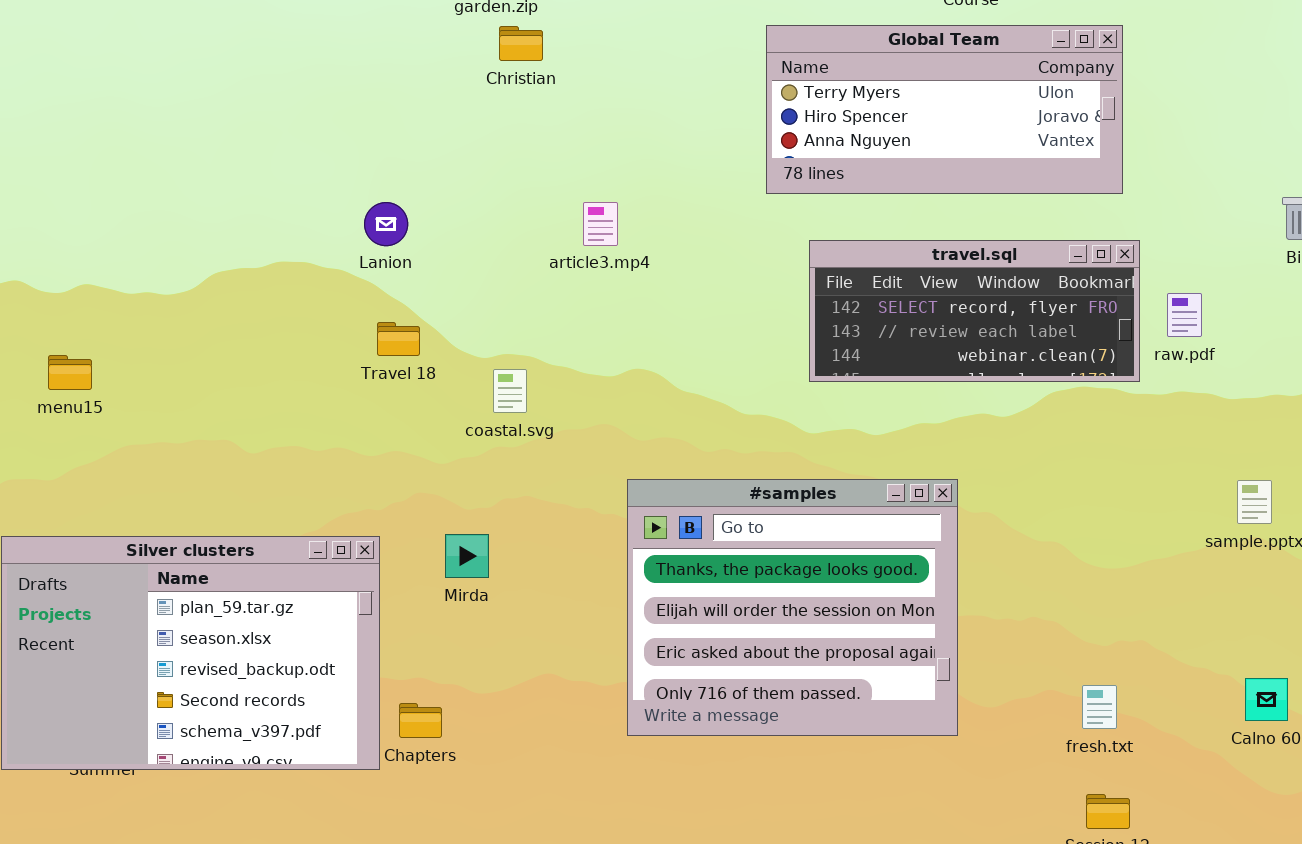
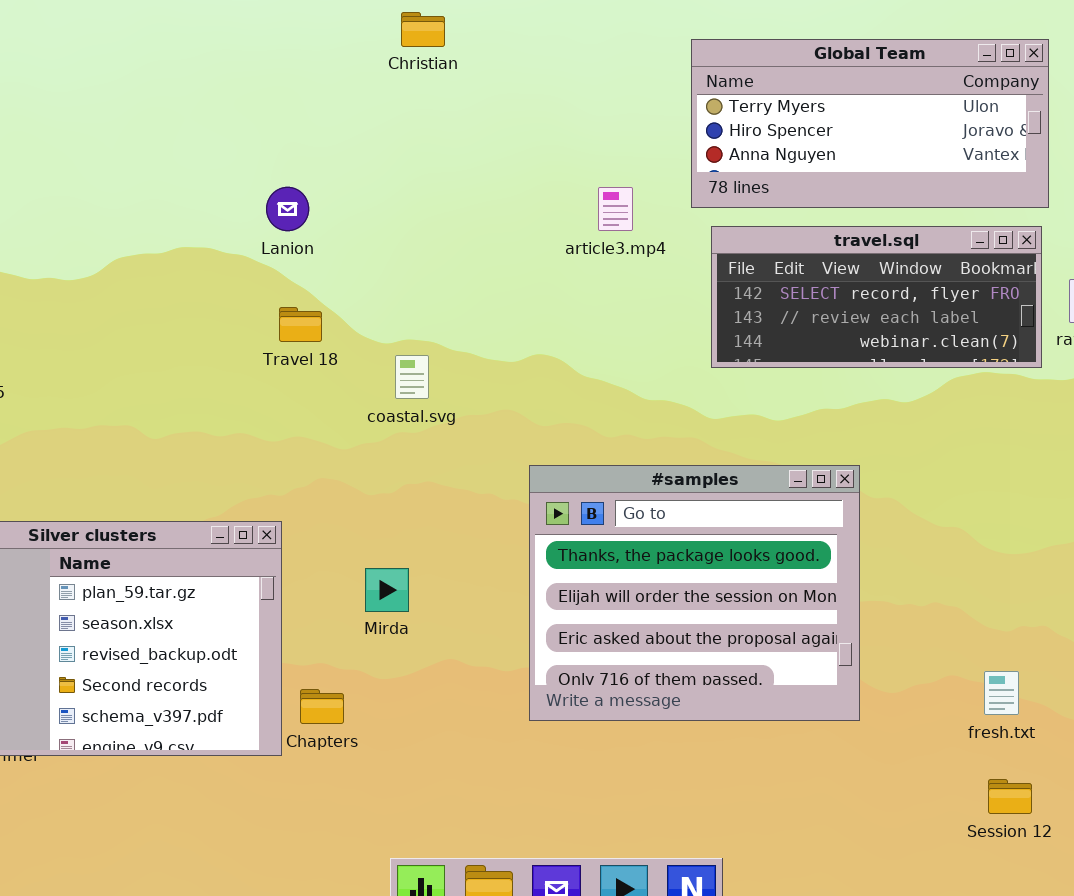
Global Team: [766,25,1123,194] -> [691,39,1049,208], moved
article3.mp4: [583,202,618,246] -> [598,187,633,231], moved
Mirda: [445,534,489,578] -> [365,568,409,612], moved

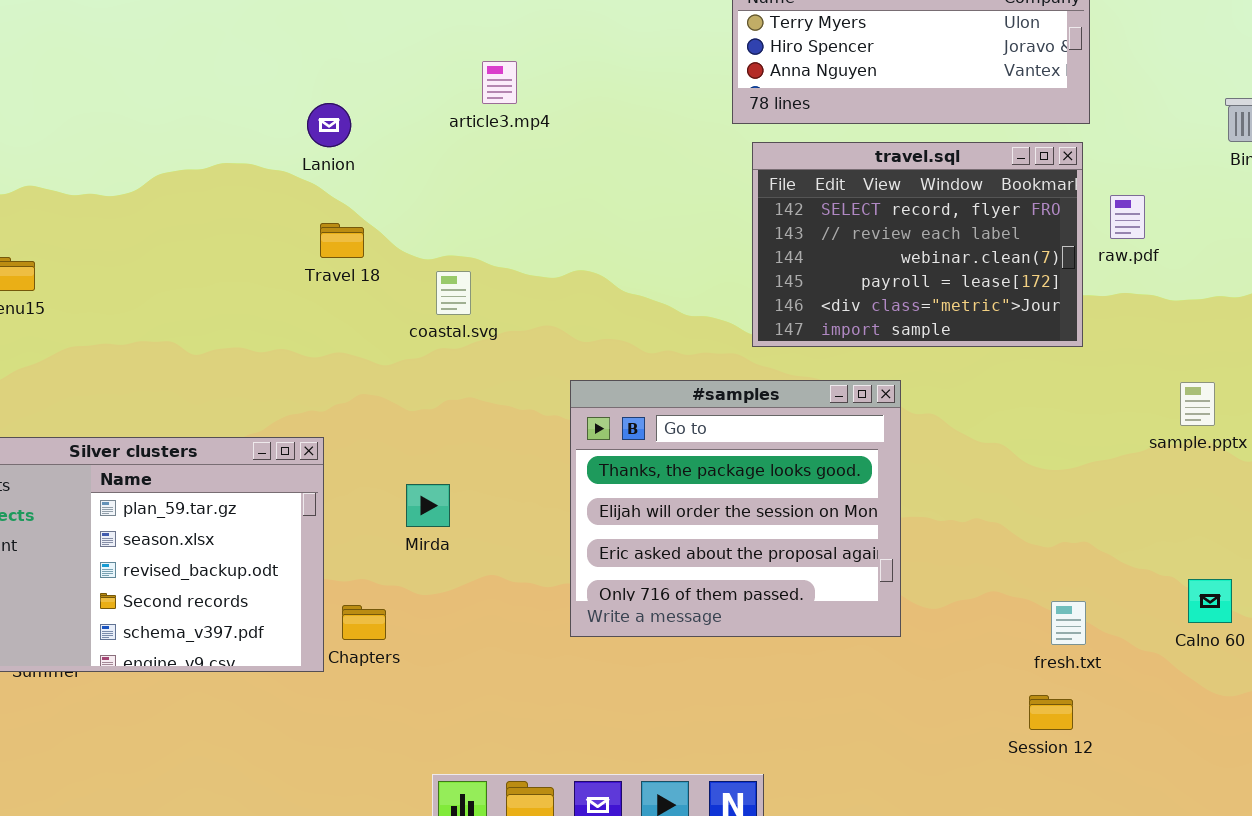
article3.mp4: [598,187,633,231] -> [482,61,517,104], moved
travel.sql: [711,226,1042,368] -> [752,142,1083,347], resized
fresh.txt: [984,671,1019,715] -> [1051,601,1086,645], moved

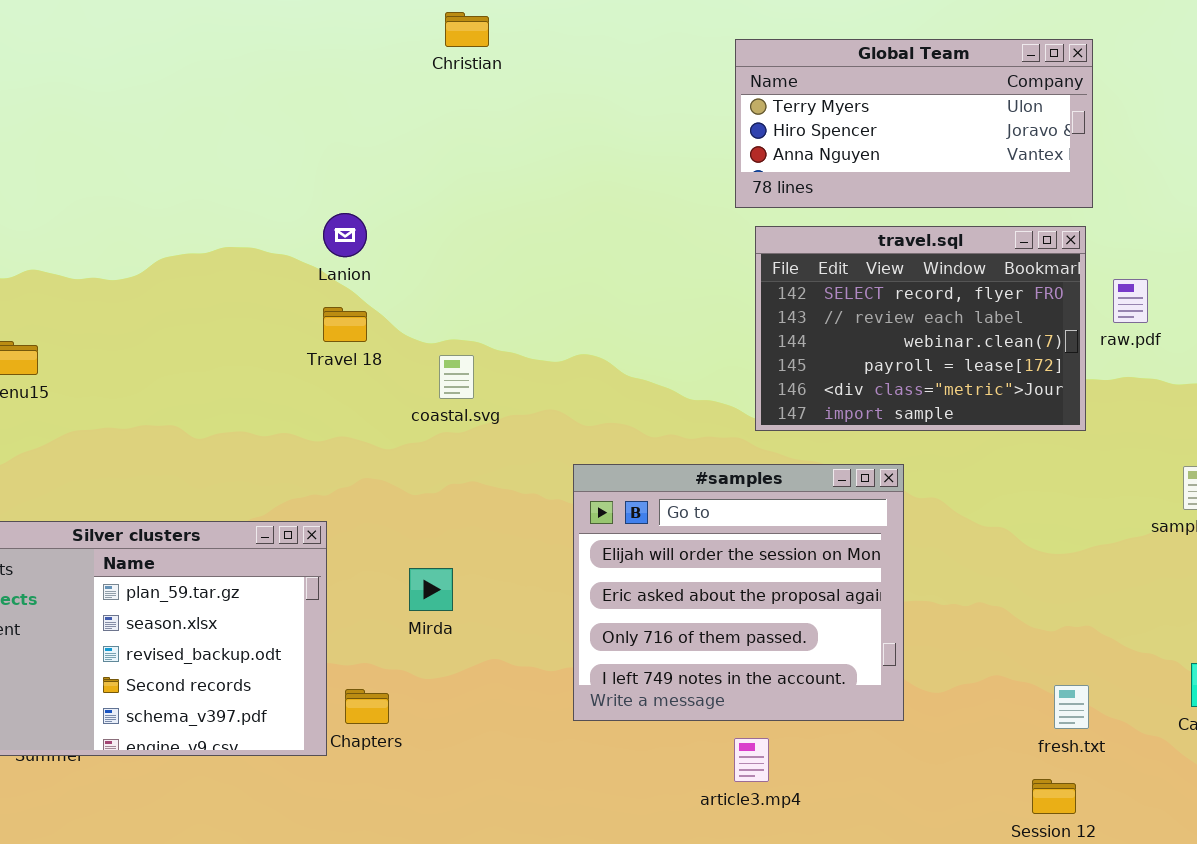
article3.mp4: [482,61,517,104] -> [734,738,769,782], moved
Lanion: [307,103,351,147] -> [323,213,367,257], moved
#samples: [570,380,901,637] -> [573,464,904,721], scrolled down 1 row

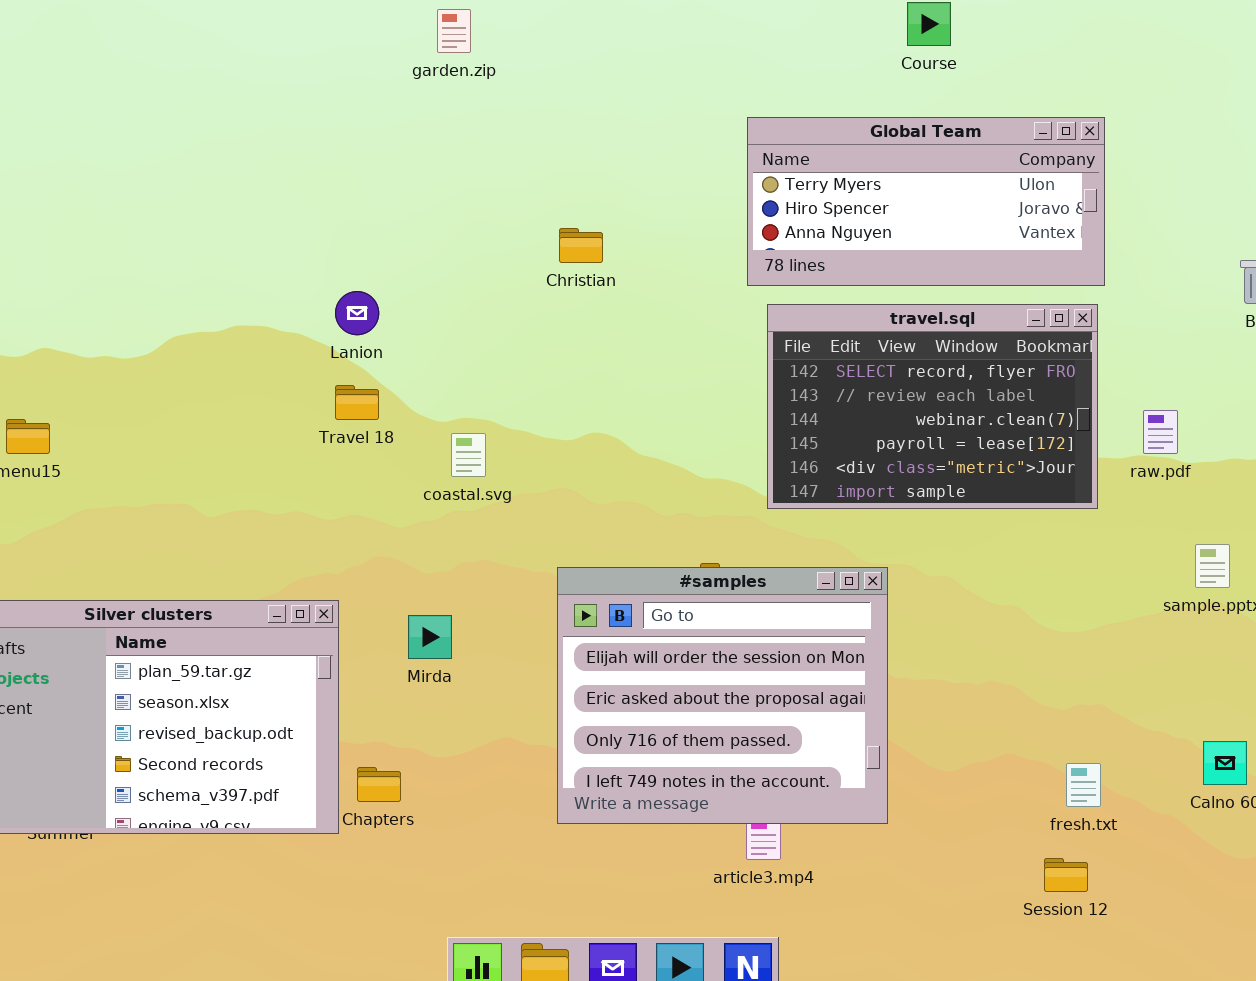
Christian: [445,12,489,47] -> [559,228,603,263], moved
raw.pdf: [1113,279,1148,323] -> [1143,410,1178,454], moved
#samples: [573,464,904,721] -> [557,567,888,824], moved
Mirda: [409,568,453,611] -> [408,615,452,659], moved

